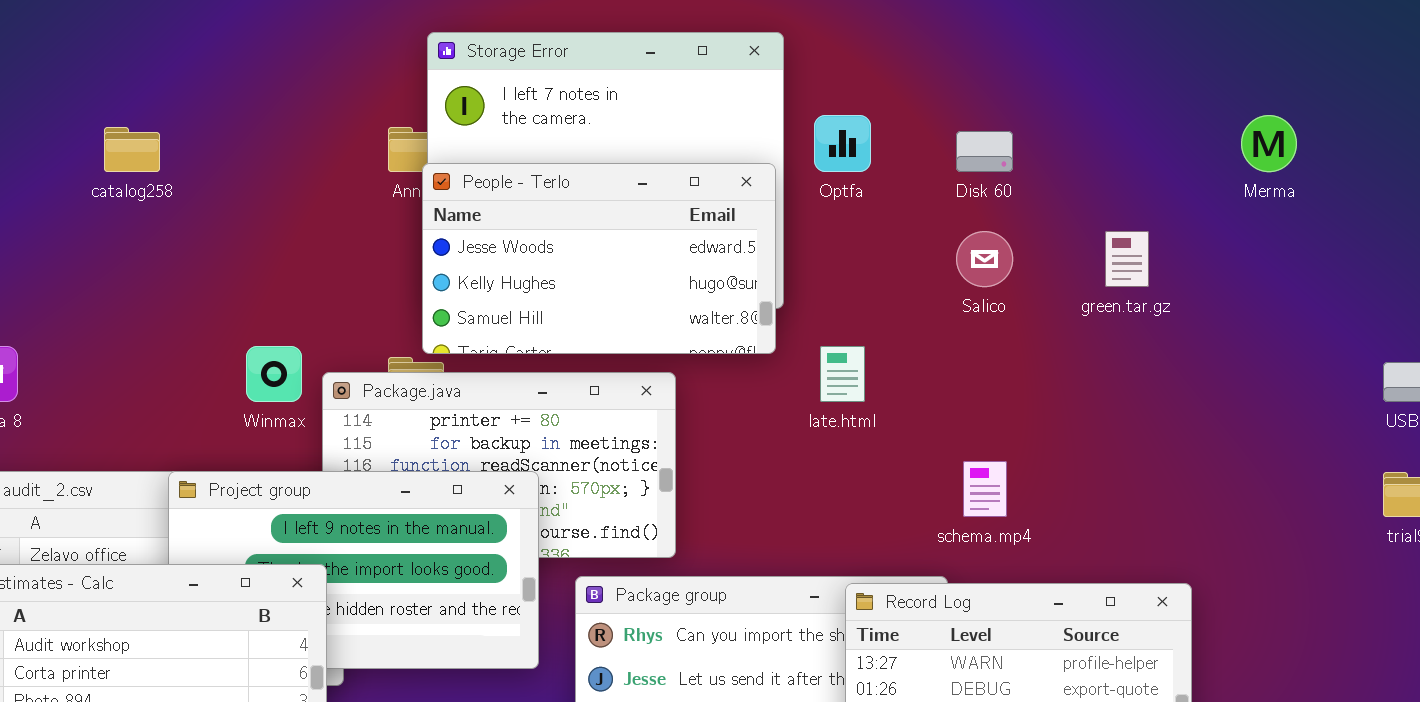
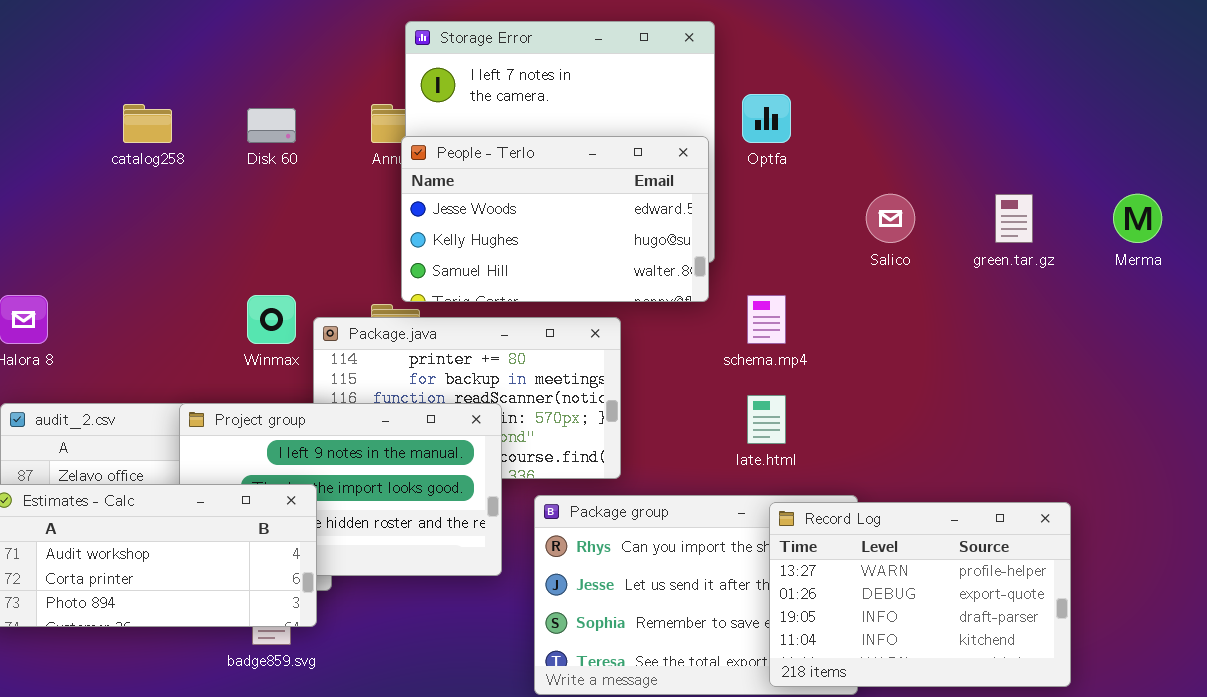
Merma: [1241,115,1297,172] -> [1113,194,1162,243], moved
Disk 60: [956,131,1013,172] -> [247,108,296,143], moved
late.html: [820,346,865,402] -> [747,395,786,444], moved
schema.mp4: [963,461,1007,517] -> [747,295,786,344], moved

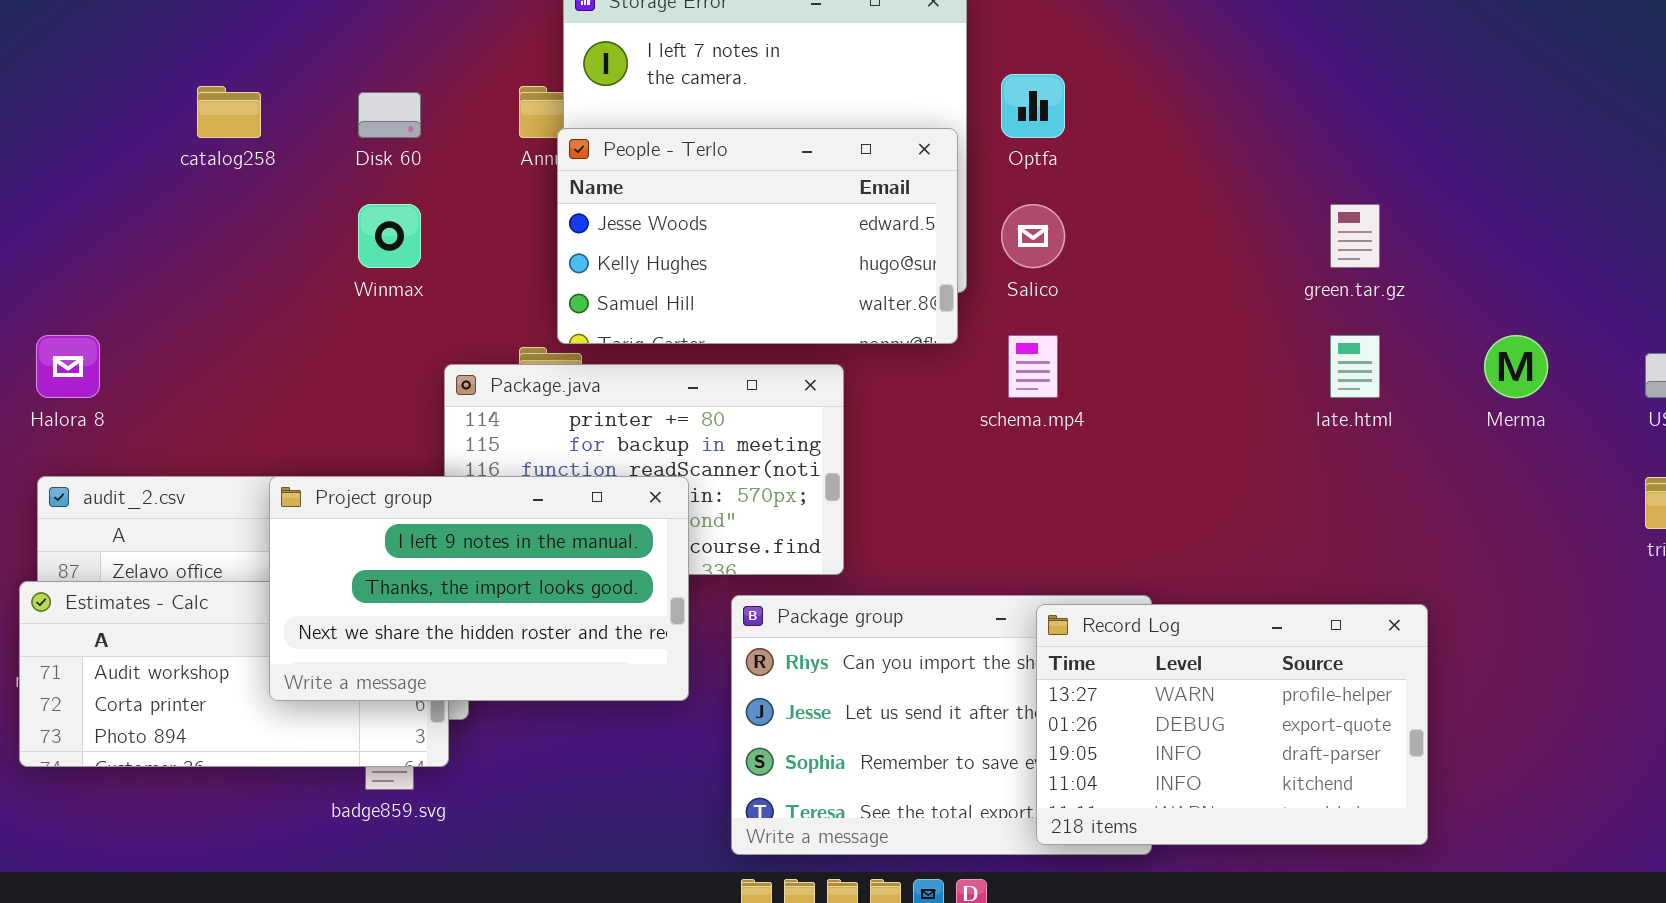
Salico: [866,194,915,243] -> [1001,204,1065,268], moved
Merma: [1113,194,1162,243] -> [1484,335,1548,398], moved
Winmax: [247,295,296,344] -> [358,204,421,268], moved
late.html: [747,395,786,444] -> [1330,335,1380,398], moved
Project group: [179,403,502,576] -> [269,476,689,701], raised

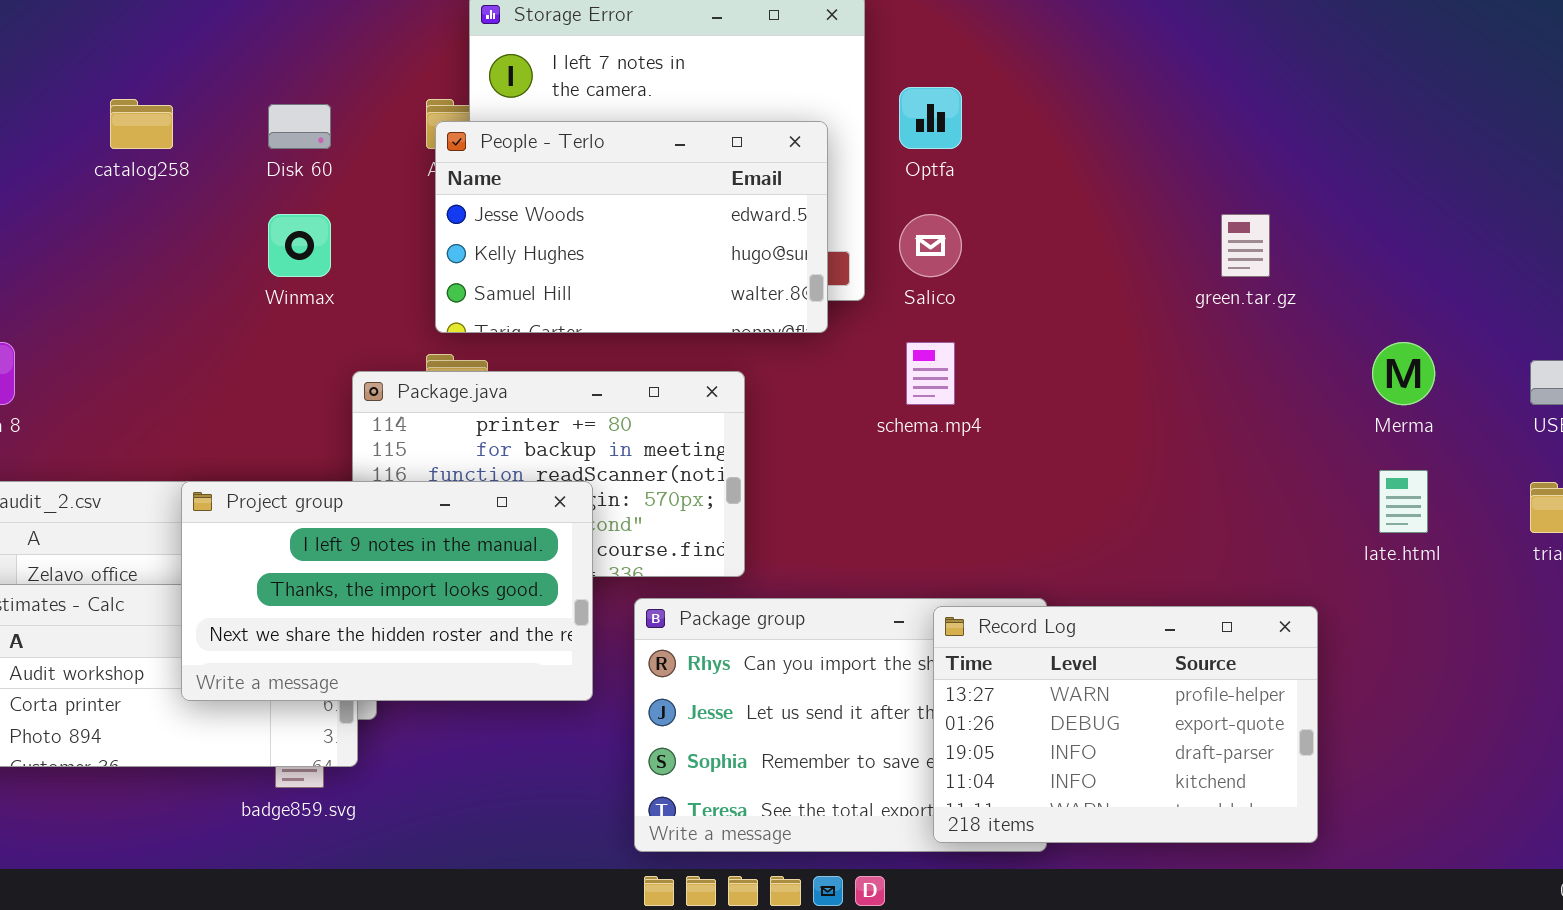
People - Terlo: [557,128,958,344] -> [435,121,828,333], moved
late.html: [1330,335,1380,398] -> [1379,470,1428,533], moved

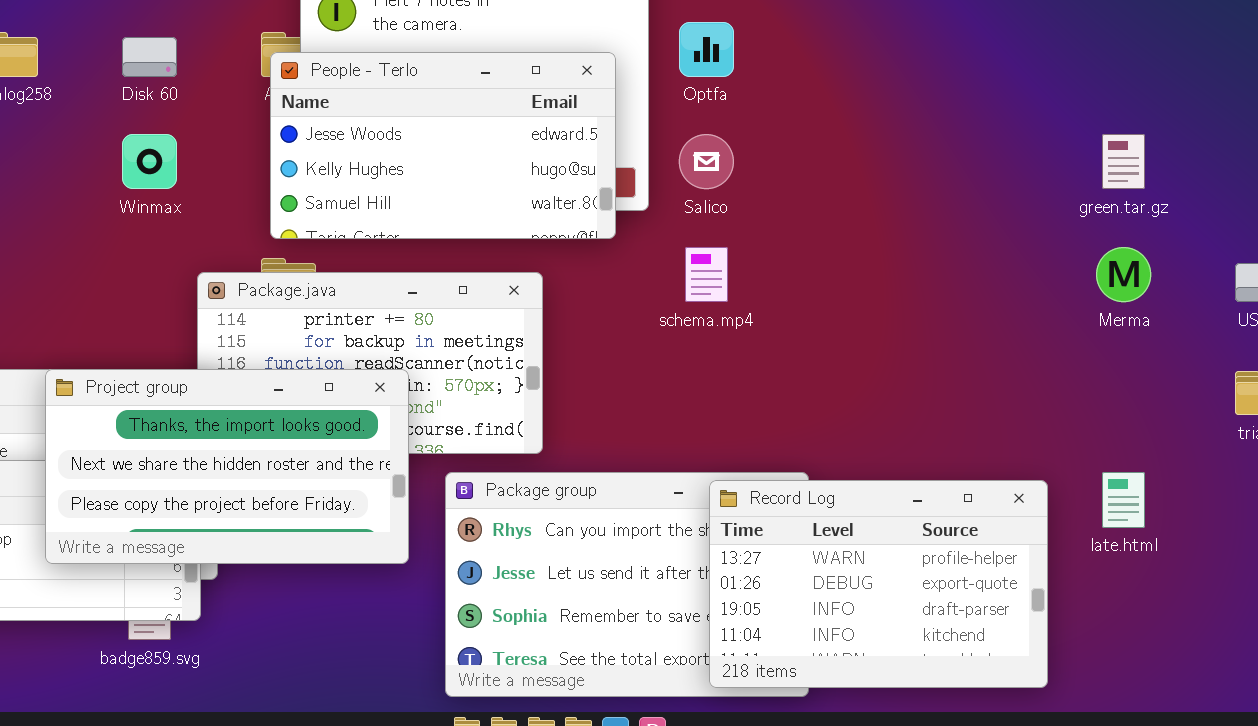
green.tar.gz: [1221,214,1270,277] -> [1102,134,1145,189], moved
late.html: [1379,470,1428,533] -> [1102,472,1145,528], moved
Project group: [181,481,593,701] -> [45,369,409,564], scrolled down 1 row

